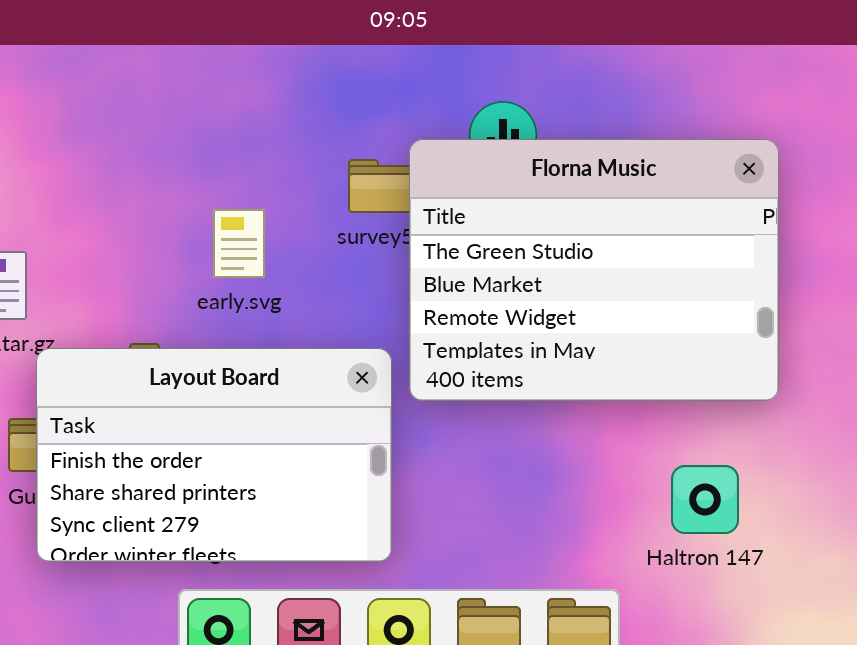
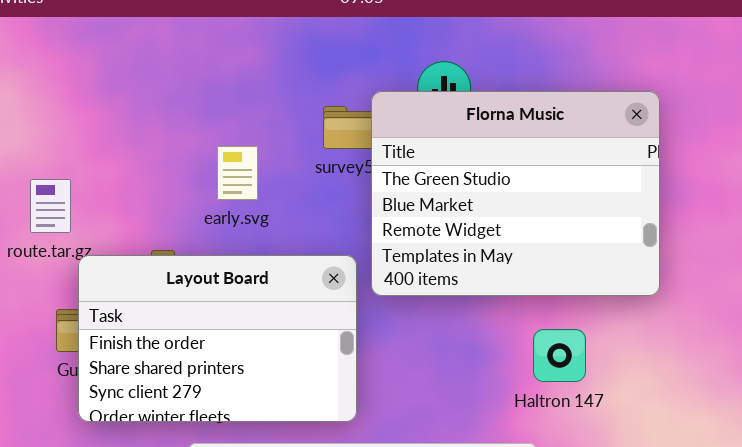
Haltron 147: [671,465,739,534] -> [533,329,586,382], moved

